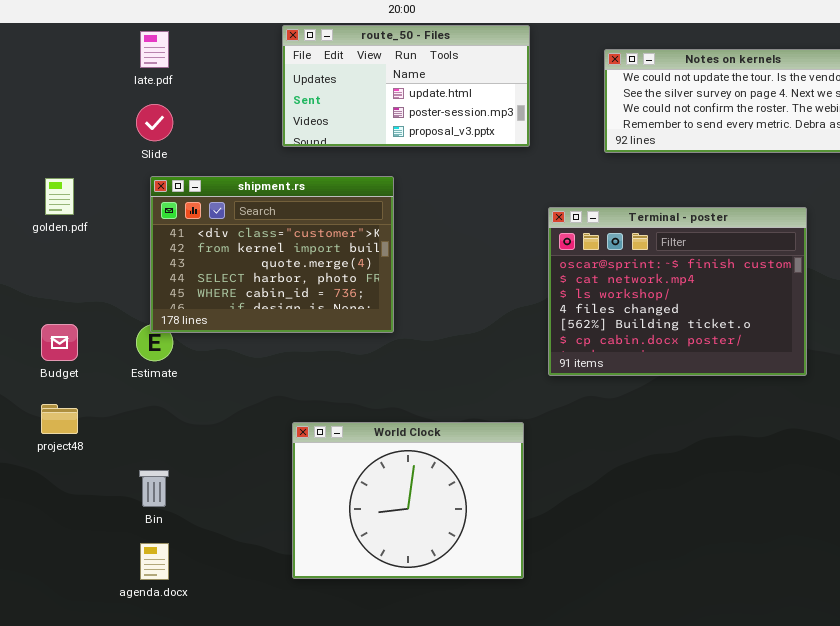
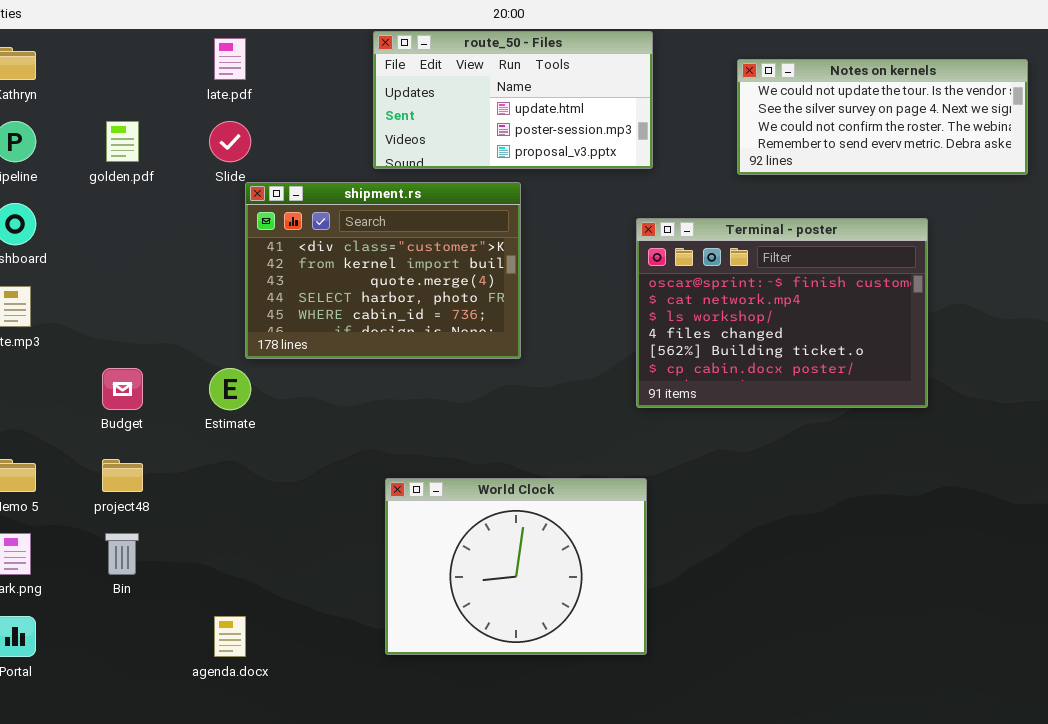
shipment.rs: [150,176,394,333] -> [245,182,521,359], moved
golden.pdf: [45,178,74,215] -> [106,121,139,162], moved
Terminal - poster: [548,207,807,376] -> [636,218,928,408], moved
Bin: [139,470,169,507] -> [105,533,139,575], moved

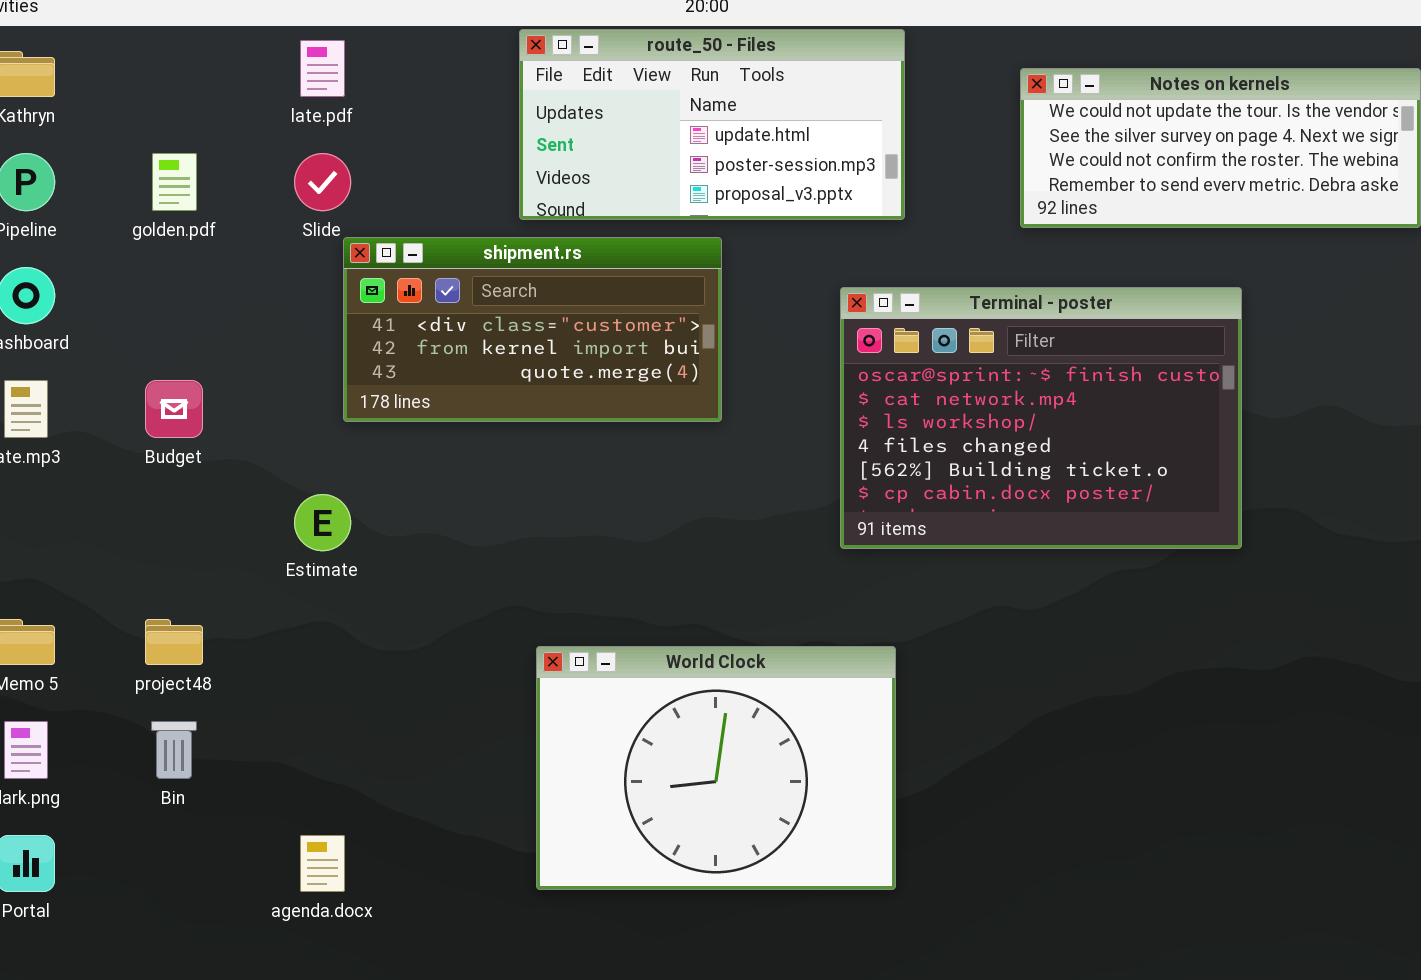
shipment.rs: [245,182,521,359] -> [343,237,722,422], resized
Terminal - poster: [636,218,928,408] -> [840,287,1242,549], moved
Budget: [102,368,143,410] -> [145,380,203,438], moved

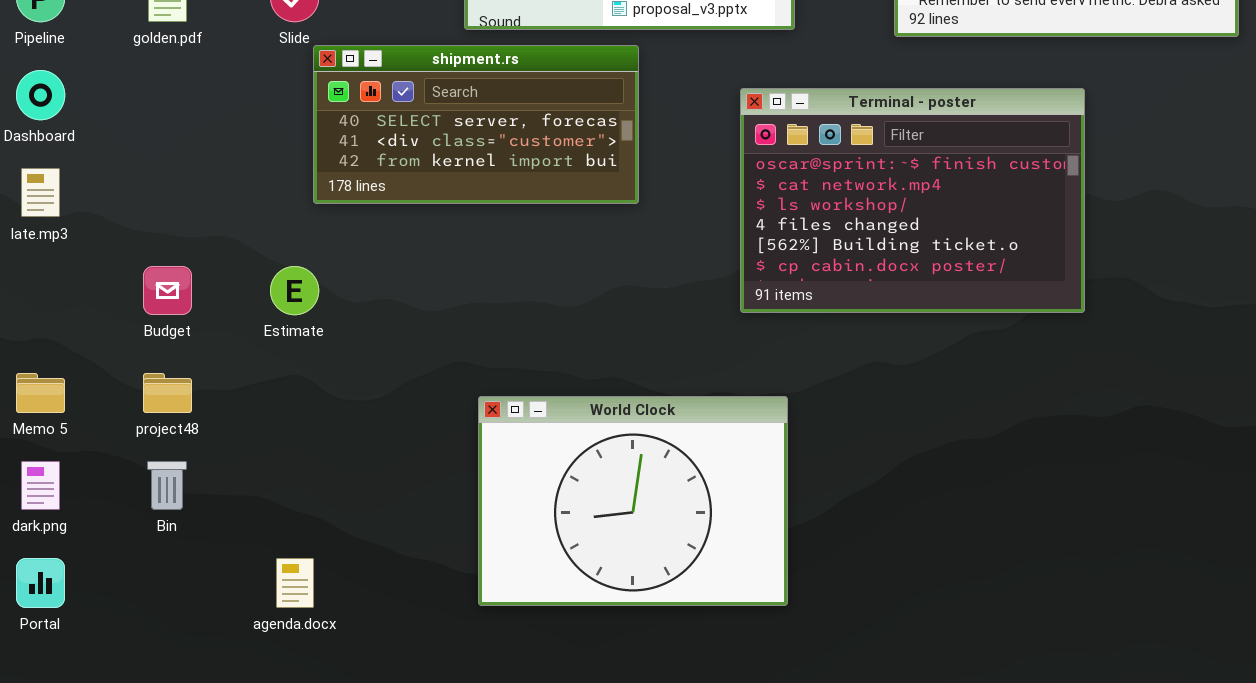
shipment.rs: [343,237,722,422] -> [313,45,639,204], scrolled up 1 row
Budget: [145,380,203,438] -> [143,266,192,315], moved

